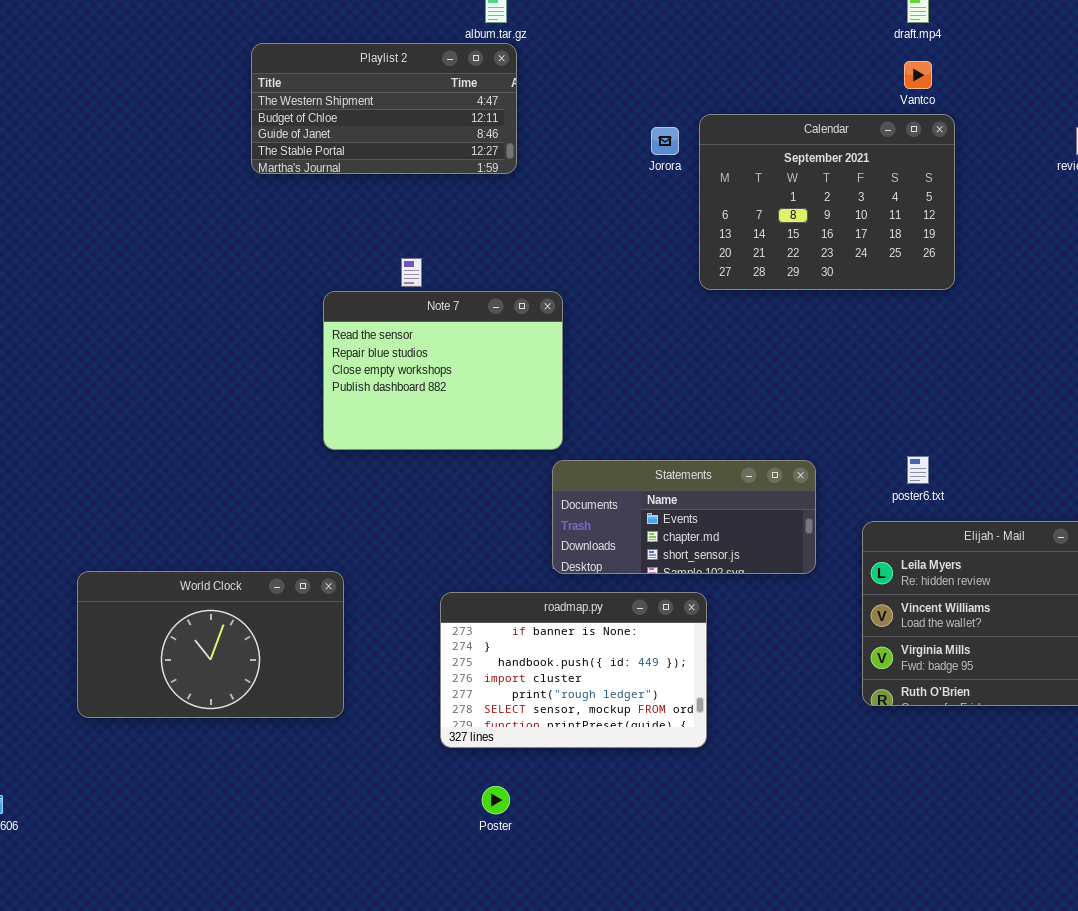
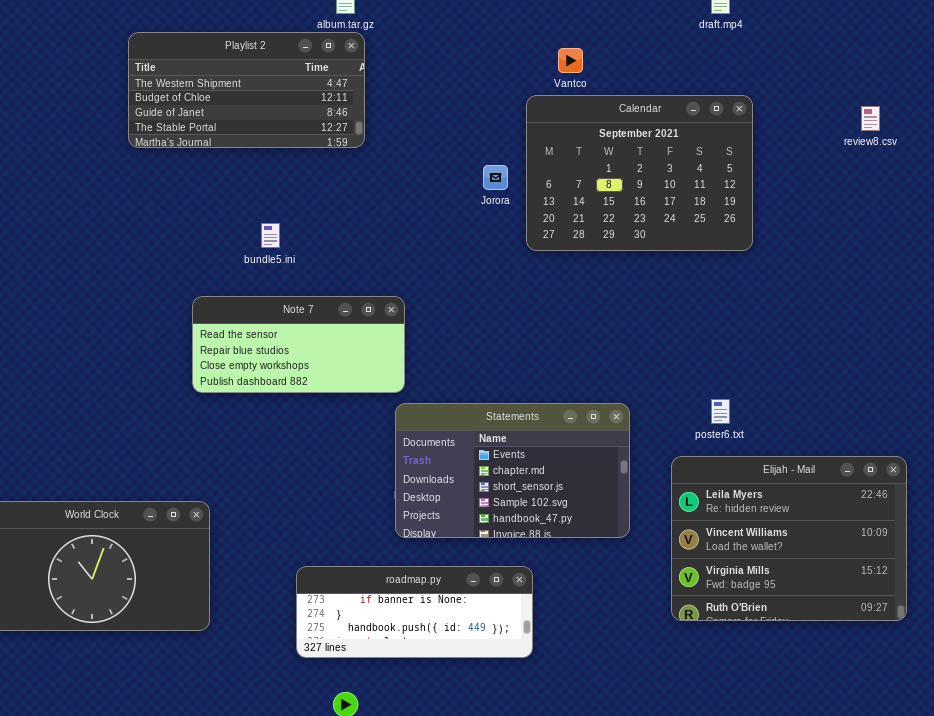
Vantco: [904,61,932,89] -> [558,48,583,73], moved
Jorora: [651,127,679,155] -> [483,165,508,190], moved
Note 7: [323,291,563,450] -> [192,296,405,393], resized
Statements: [552,460,816,574] -> [395,403,630,538], resized
roadmap.py: [440,592,707,748] -> [296,566,533,658], resized

